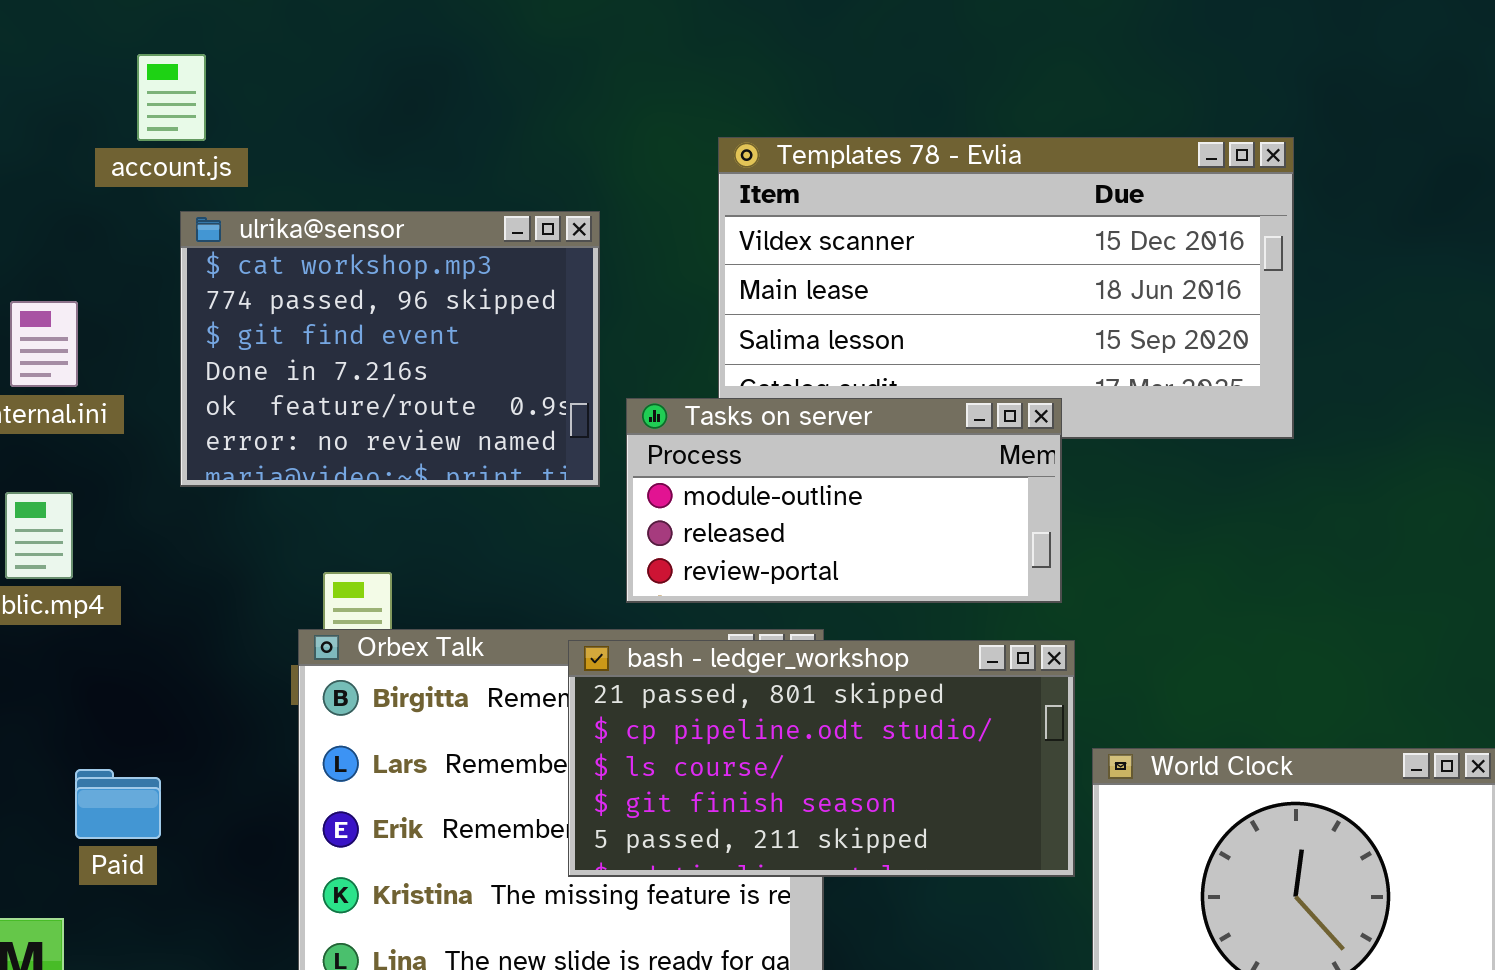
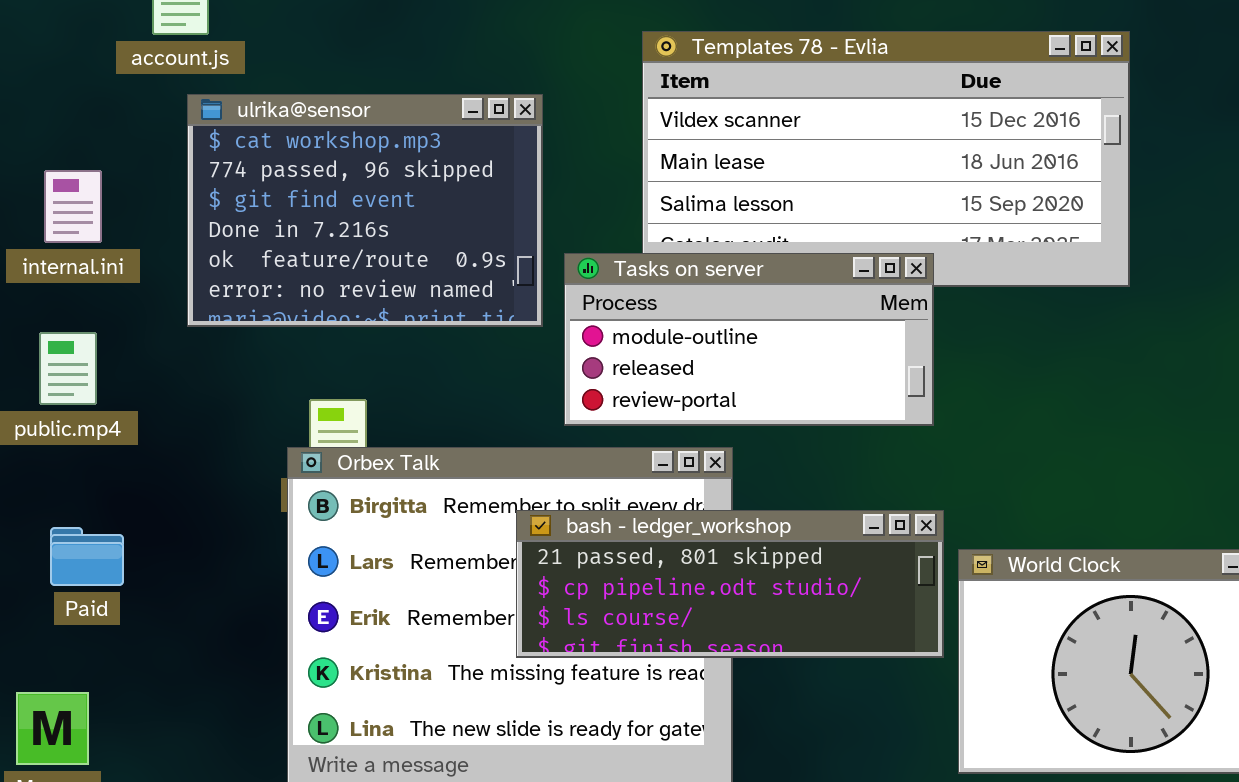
bash - ledger_workshop: [568,640,1075,877] -> [516,510,944,658], resized
Paid: [75,769,161,839] -> [50,527,124,586], moved

